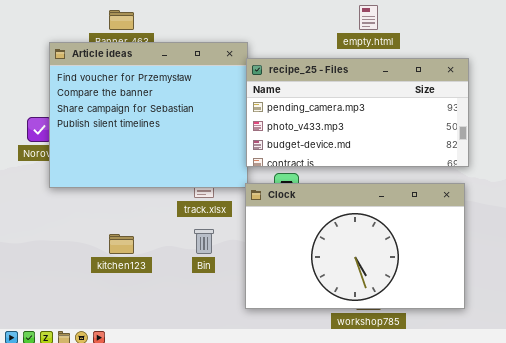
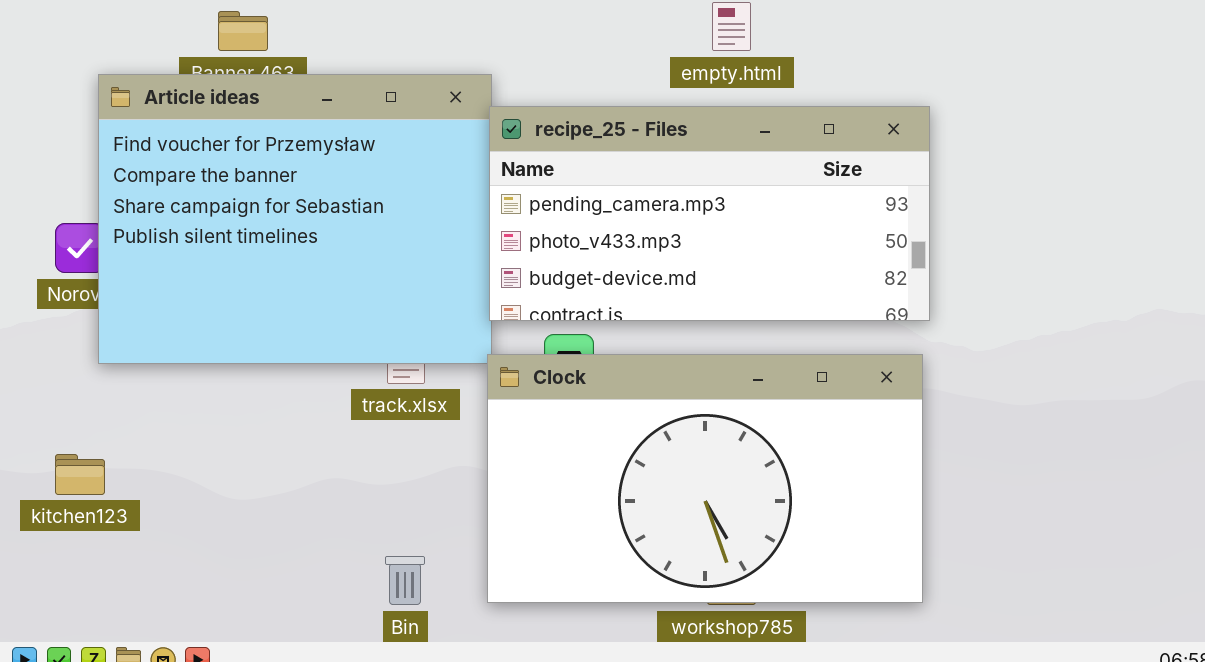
Bin: [194,229,214,254] -> [385,556,425,605], moved
kitchen123: [109,234,134,254] -> [55,454,105,495], moved

